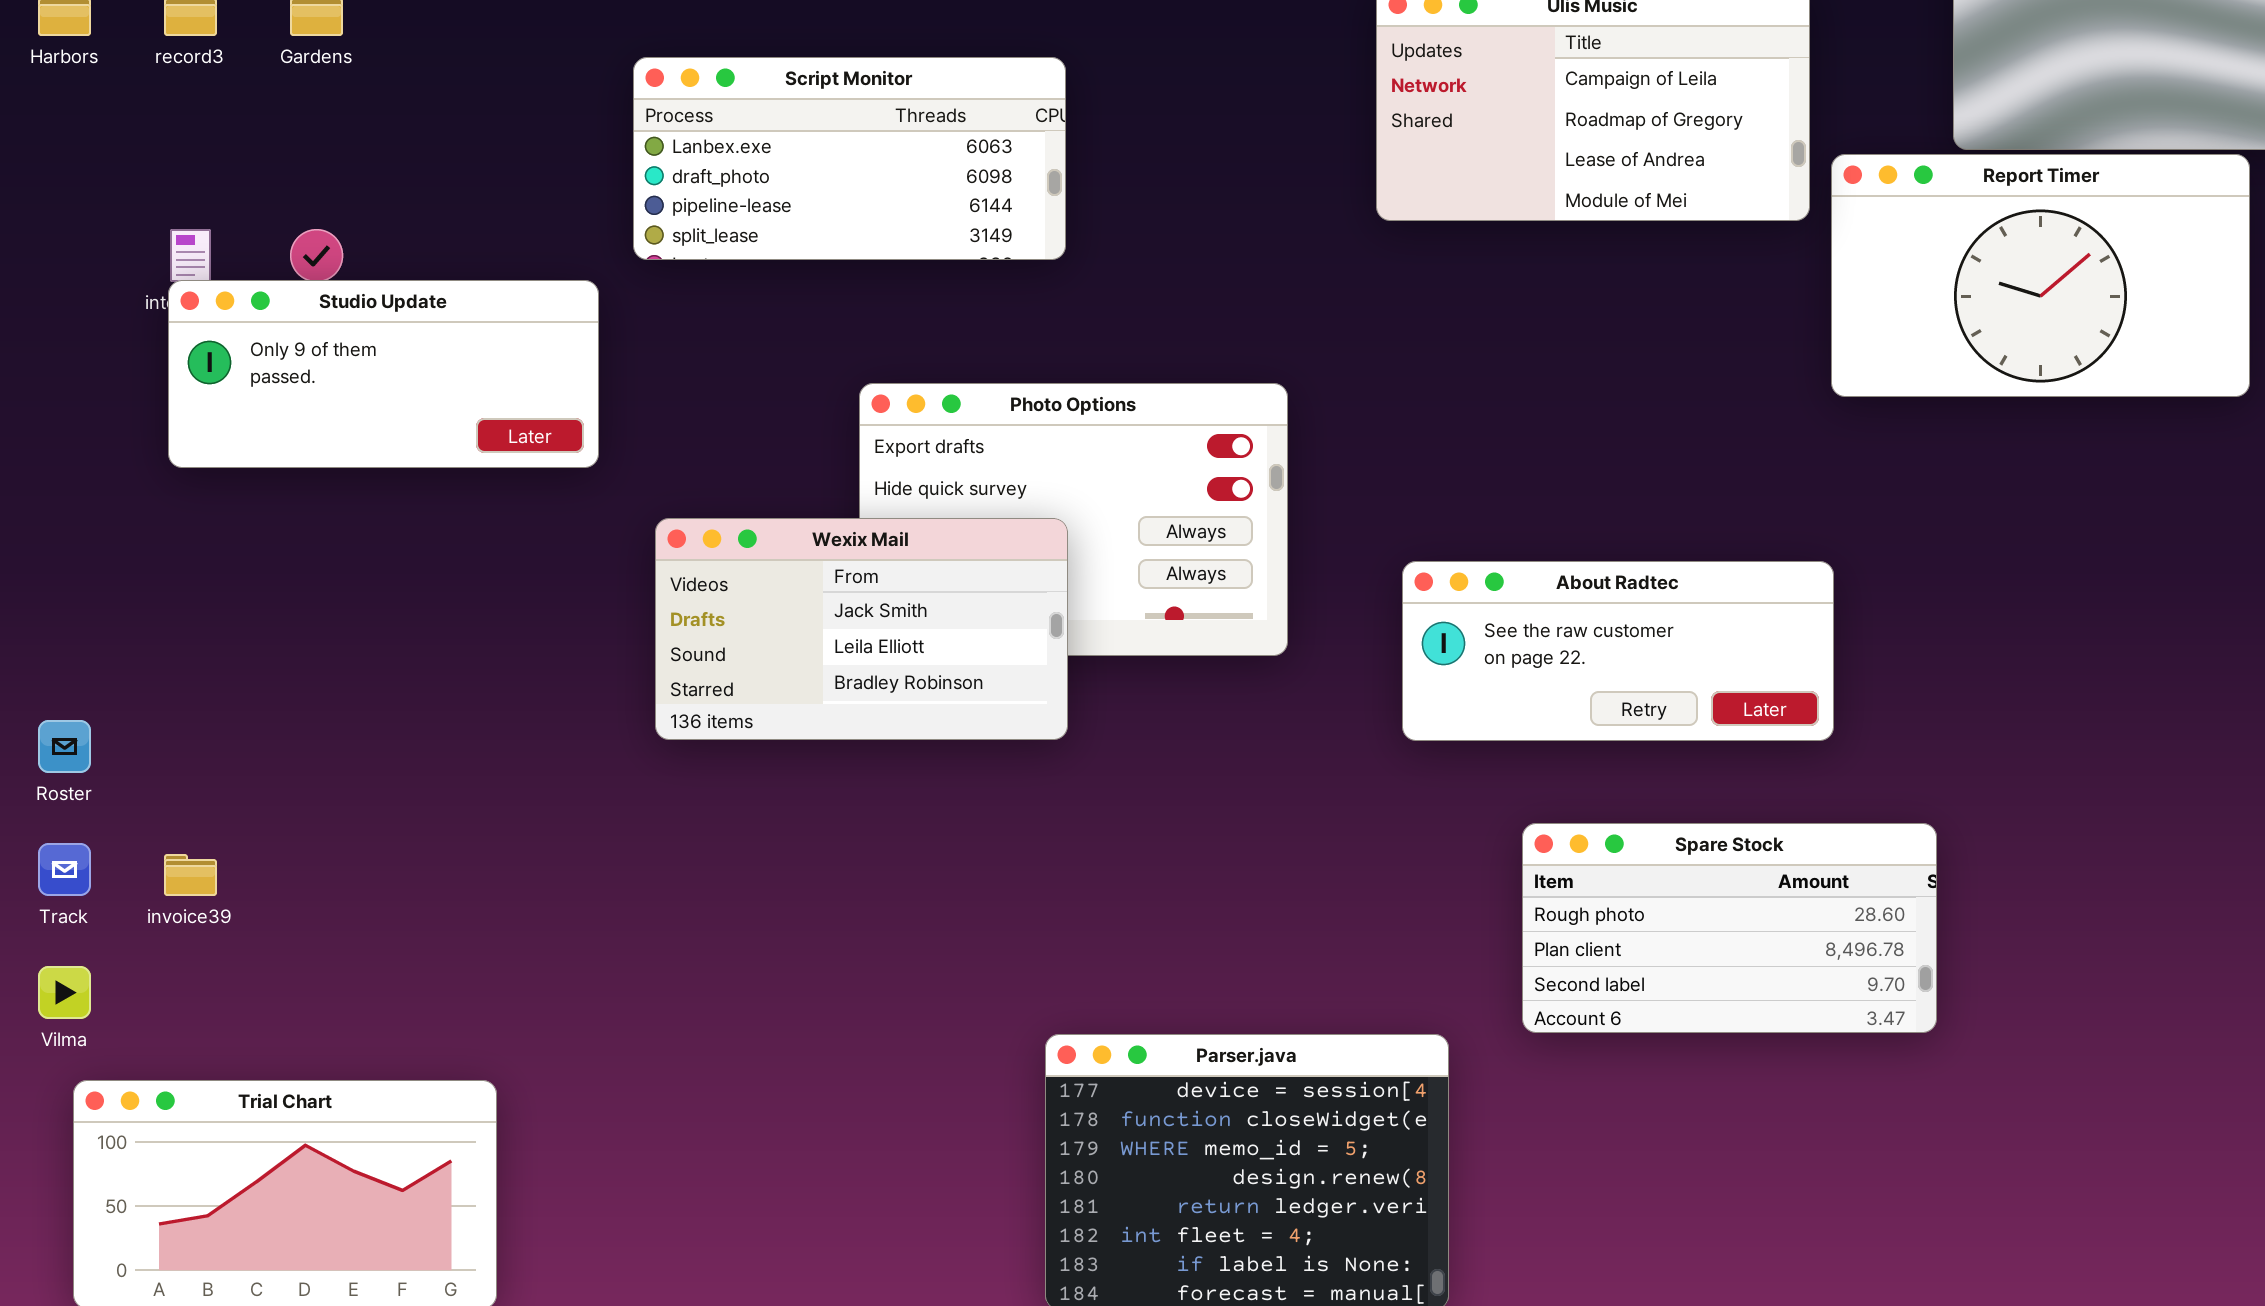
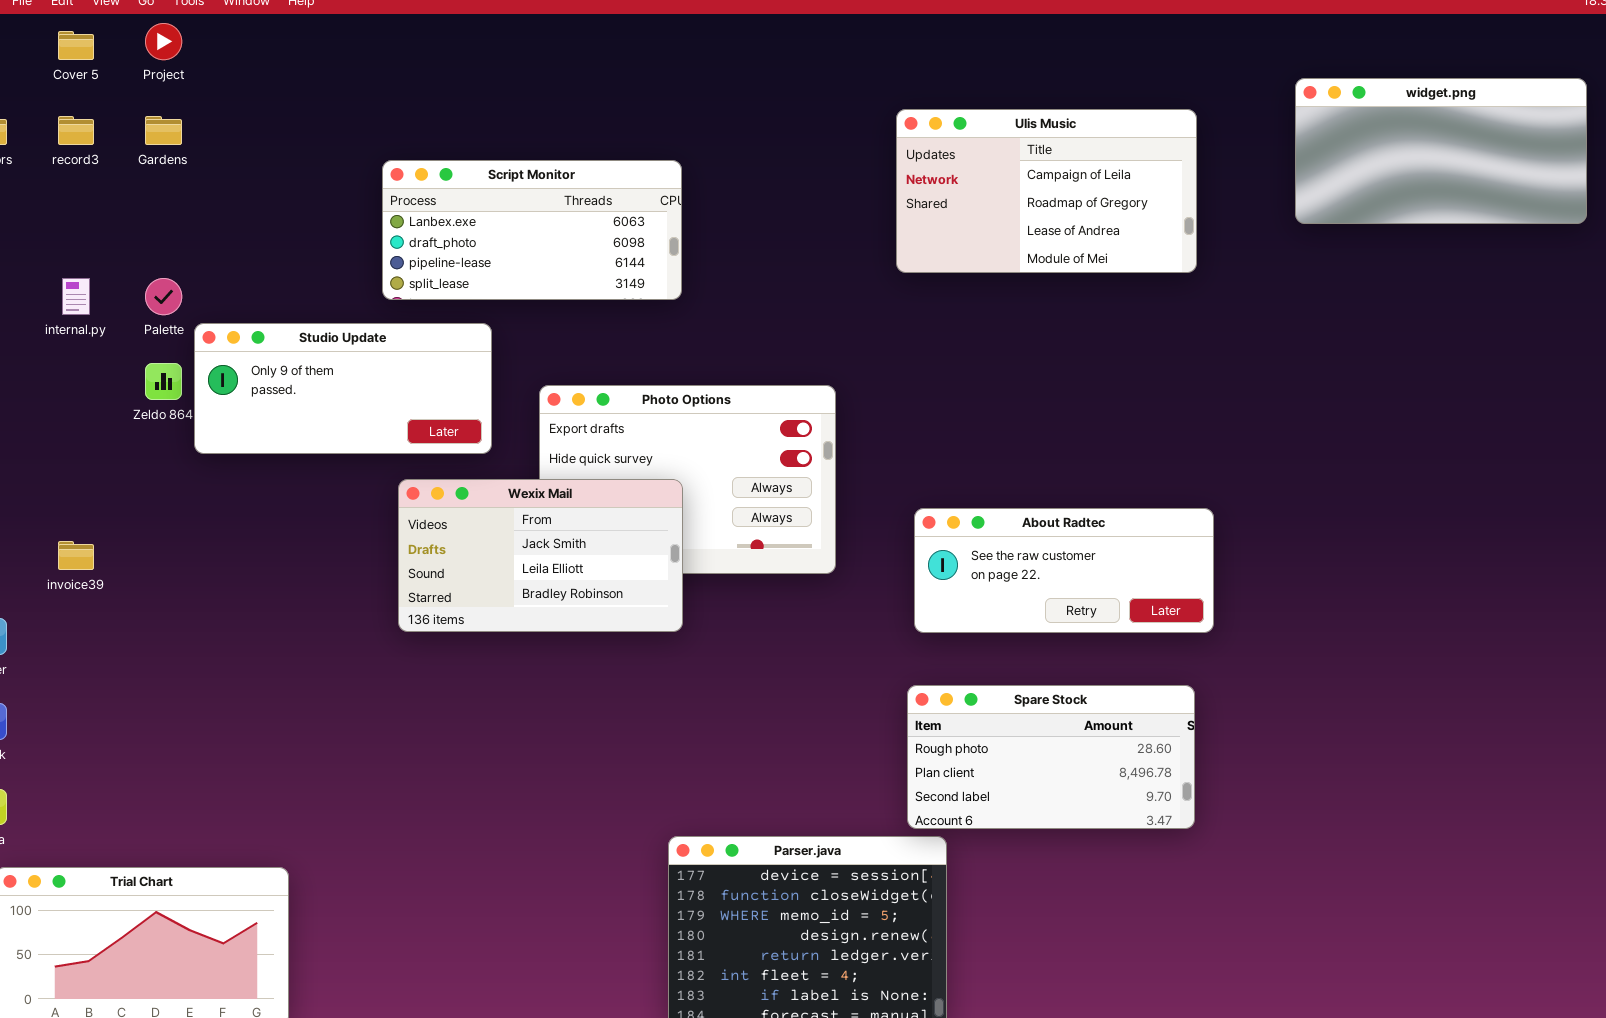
Report Timer: [1831,154,2250,397] -> none, closed
Studio Update: [168,280,599,468] -> [194,323,492,454], moved
Spare Stock: [1522,823,1937,1033] -> [907,685,1195,829], moved
invoice39: [164,854,217,896] -> [58,541,94,570], moved

